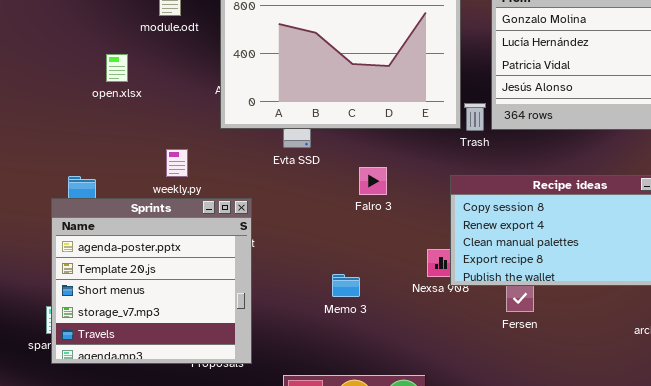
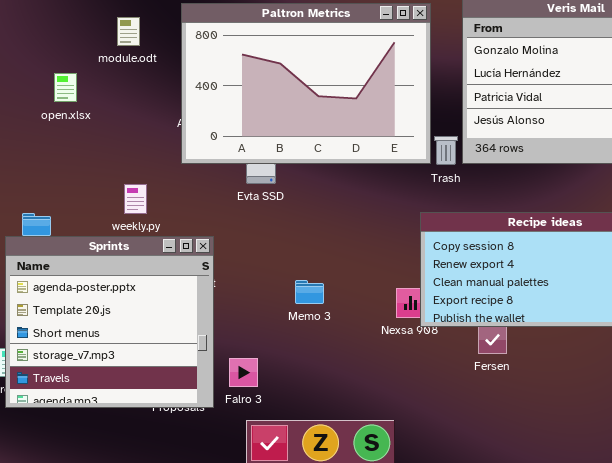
open.xlsx: [106,54,128,82] -> [54,73,77,102], moved
Falro 3: [359,167,387,195] -> [229,358,258,387], moved
Memo 3: [332,274,360,297] -> [295,280,324,304], moved

